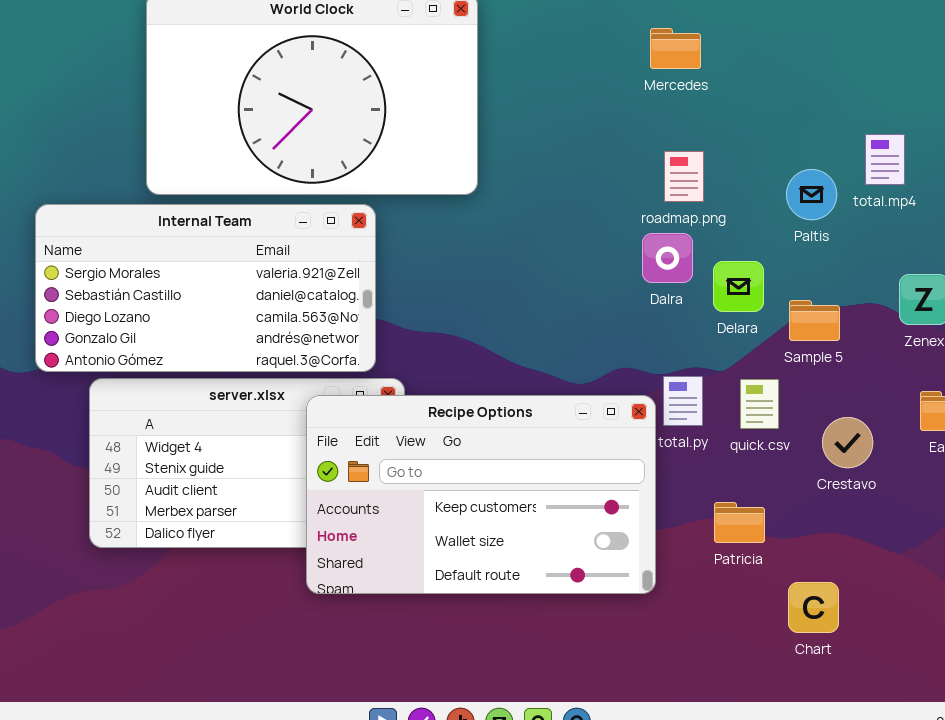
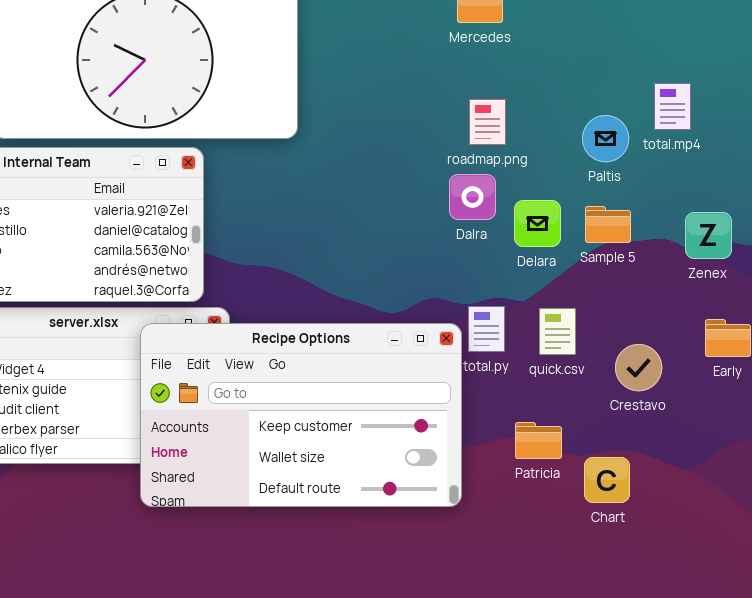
Sample 5: [789,300,840,341] -> [585,206,631,243], moved
Chart: [788,582,839,633] -> [584,457,630,503], moved

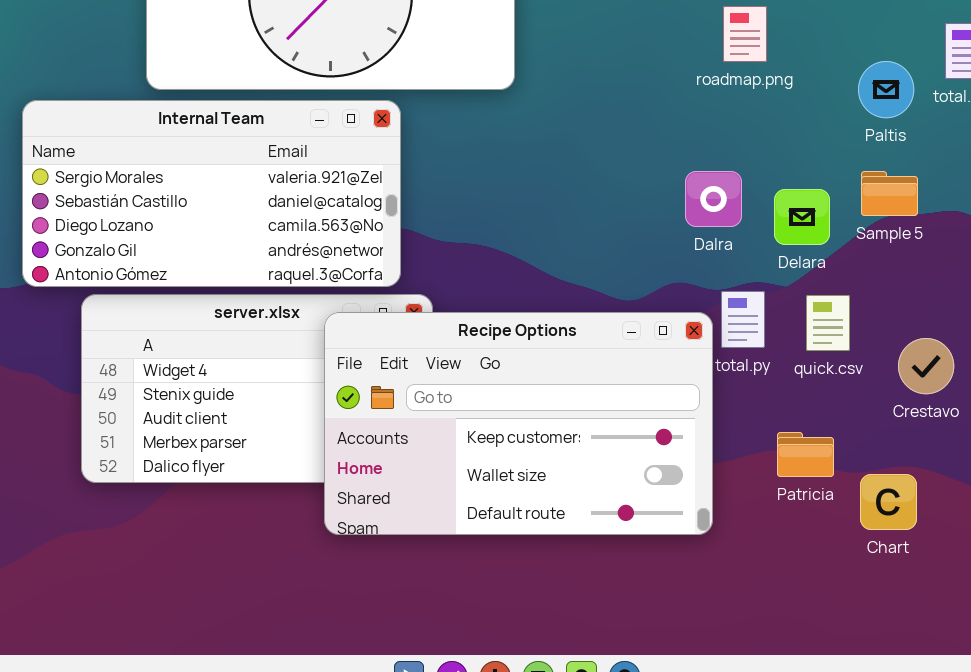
roadmap.png: [469,99,506,145] -> [723,6,767,62], moved
Dalra: [449,174,496,220] -> [685,171,742,227], moved
Delara: [514,200,561,247] -> [774,189,830,245], moved

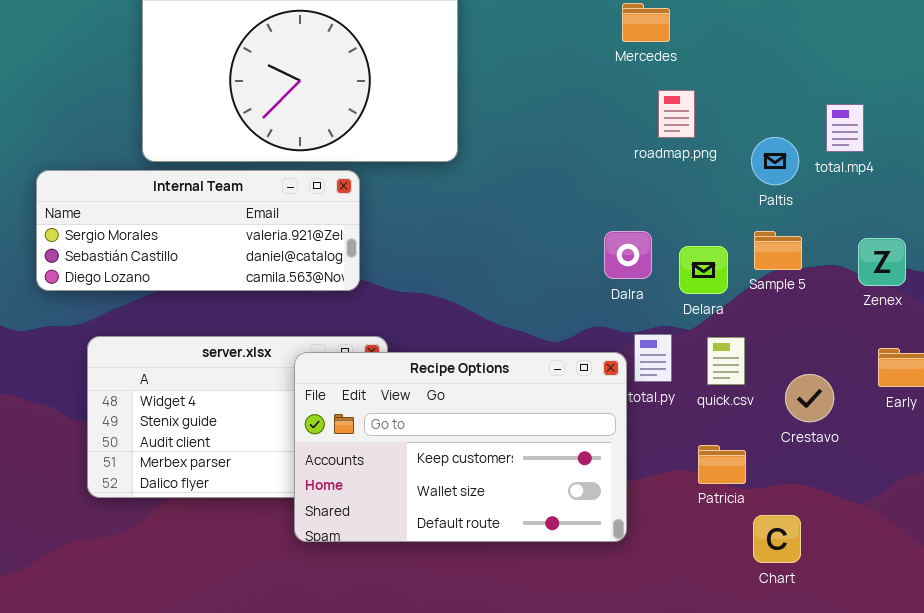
roadmap.png: [723,6,767,62] -> [658,90,695,138], moved
Internal Team: [22,100,401,287] -> [36,170,360,291], resized
Patricia: [777,432,834,477] -> [698,445,746,484], moved
Chart: [860,474,917,530] -> [753,515,801,563], moved

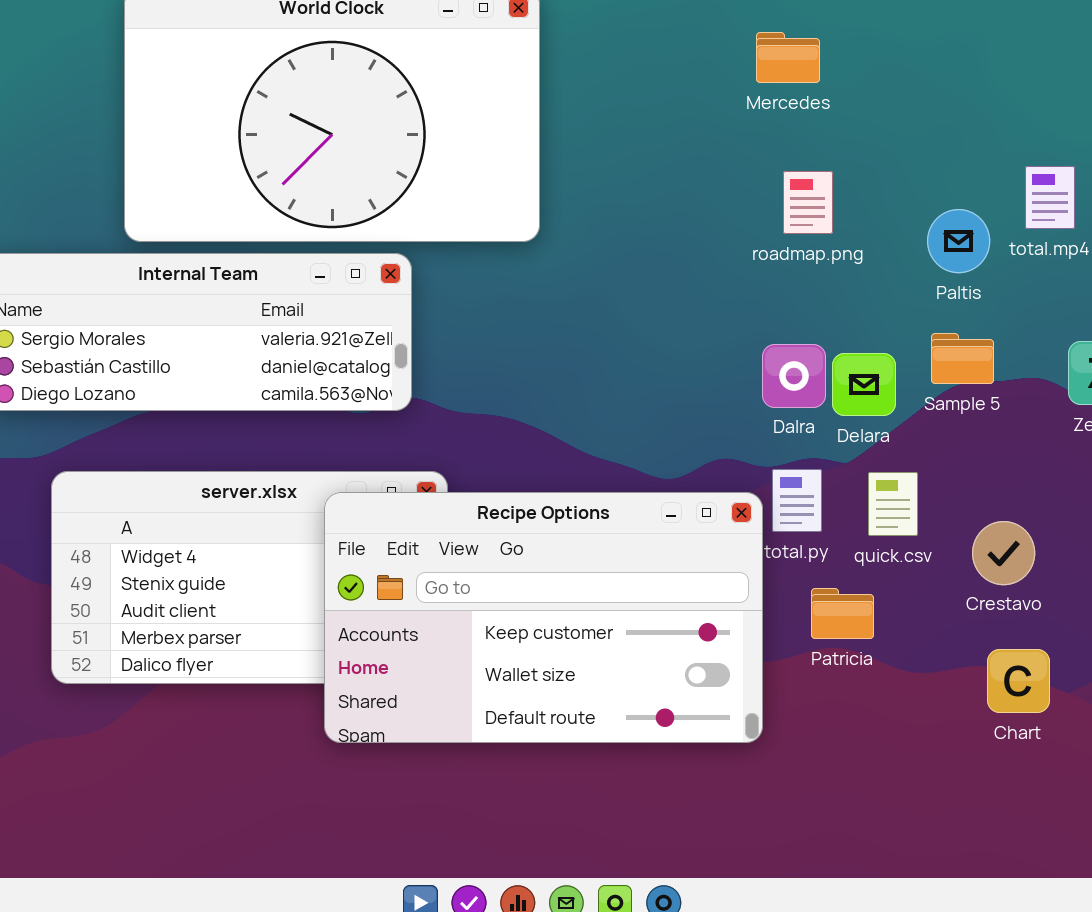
roadmap.png: [658,90,695,138] -> [783,171,833,234], moved
Dalra: [604,231,652,279] -> [762,344,826,408], moved
Patricia: [698,445,746,484] -> [811,588,874,639], moved
Chart: [753,515,801,563] -> [987,649,1050,713], moved

